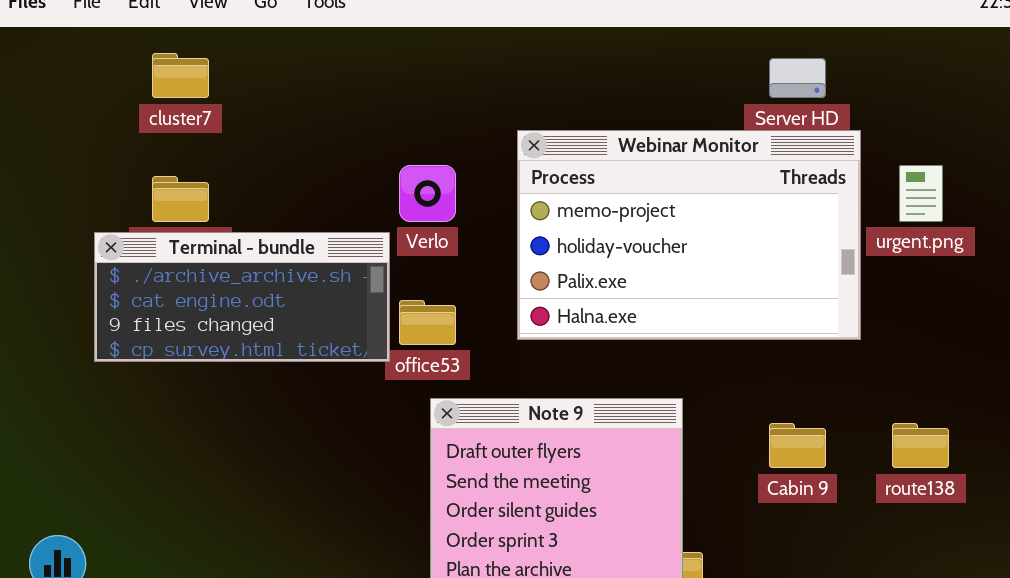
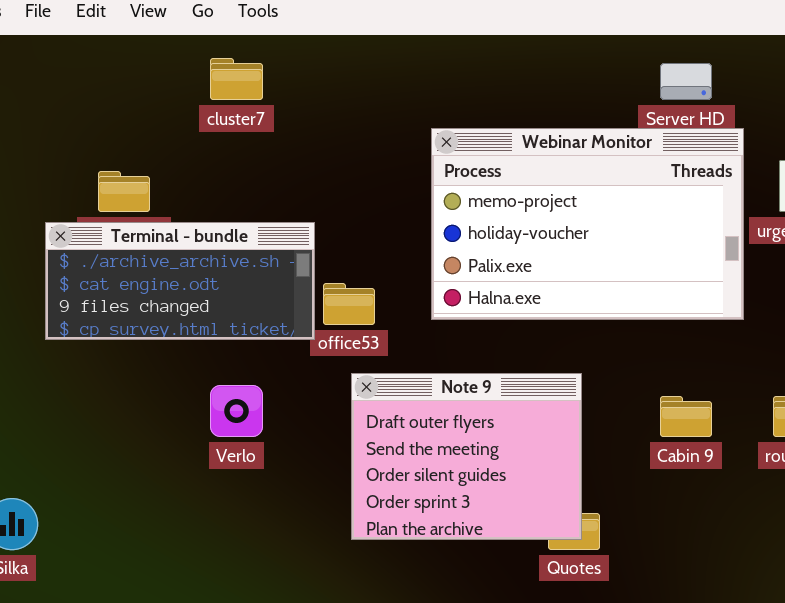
cluster7: [152,53,209,98] -> [210,58,263,100], moved
Verlo: [399,165,456,222] -> [210,385,263,437], moved

